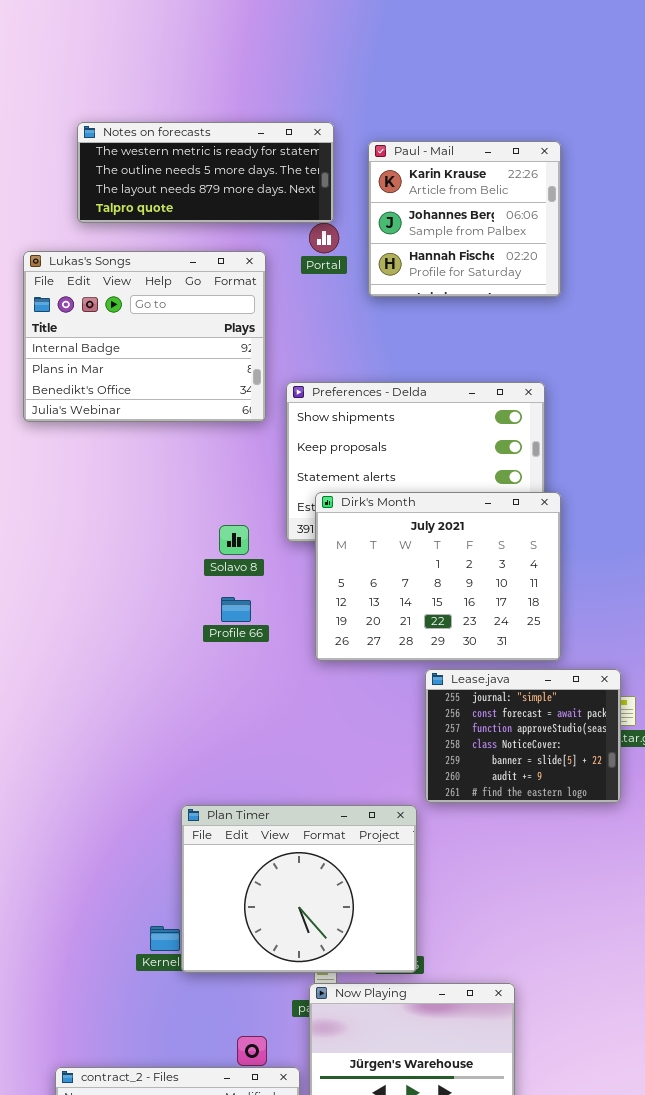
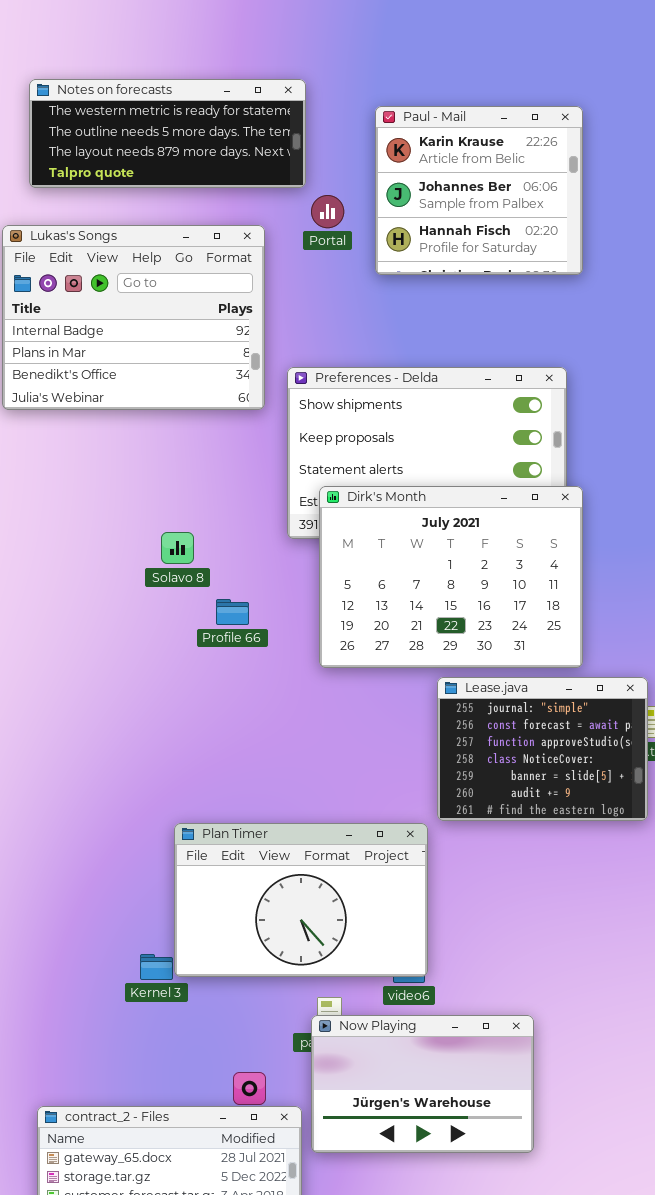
Notes on forecasts: [77,122,334,223] -> [29,79,306,188], moved
Solavo 8: [219,525,249,555] -> [161,532,194,564], moved
Plan Timer: [181,805,417,973] -> [174,823,428,977], resized

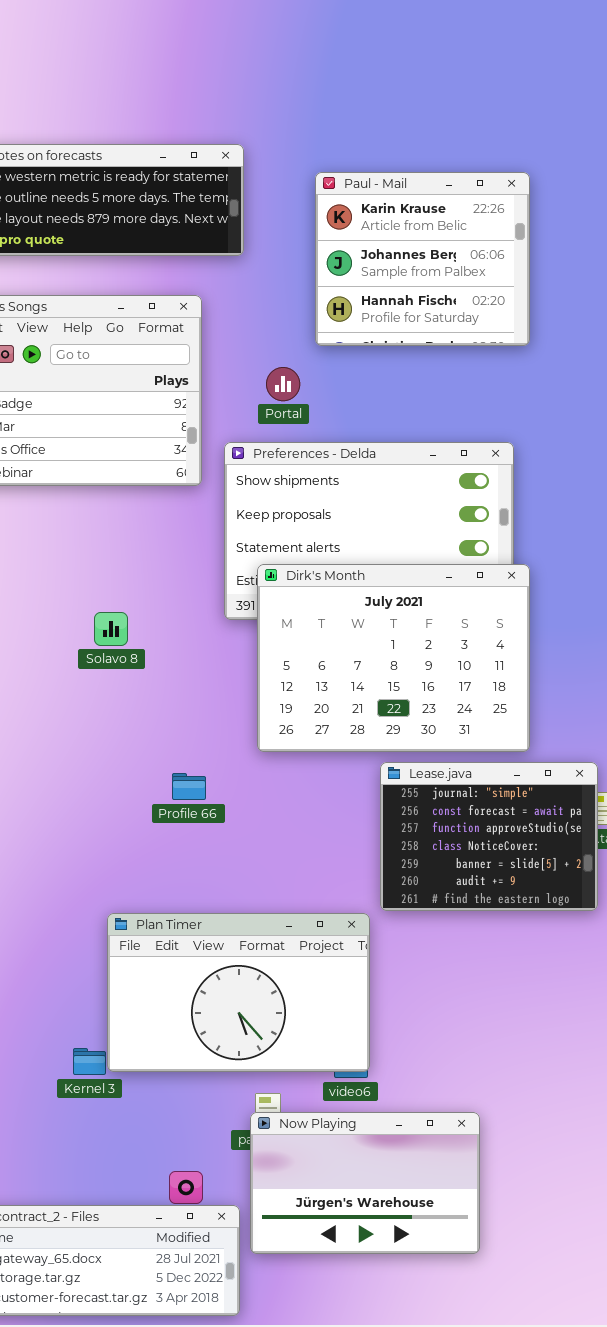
Portal: [311,195,344,228] -> [266,367,300,401], moved
Profile 66: [216,599,249,625] -> [172,773,206,800], moved

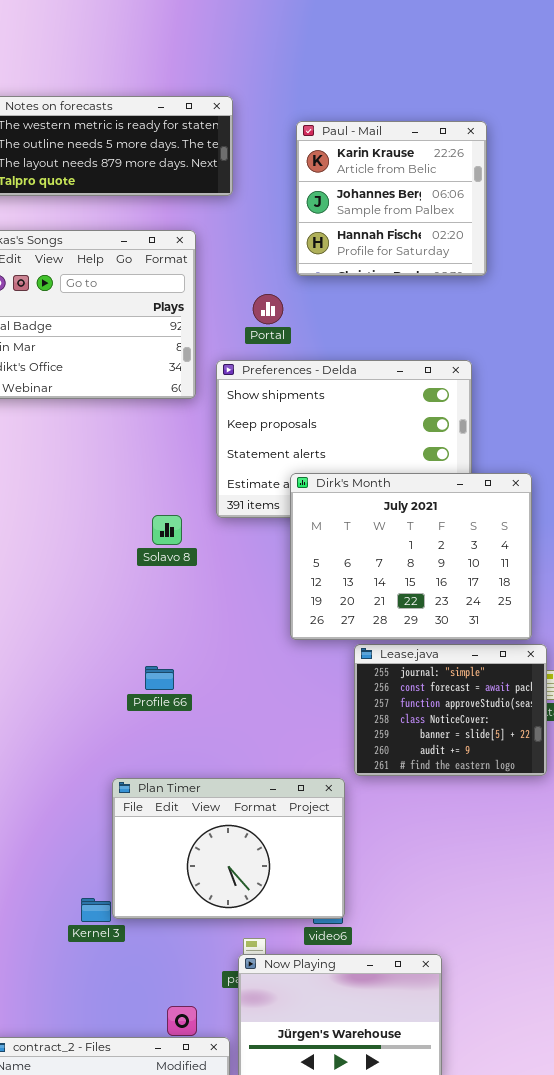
Dirk's Month: [257,564,530,752] -> [290,473,532,640], moved
Solavo 8: [94,612,128,646] -> [152,515,182,545], moved
Profile 66: [172,773,206,800] -> [145,666,174,690], moved

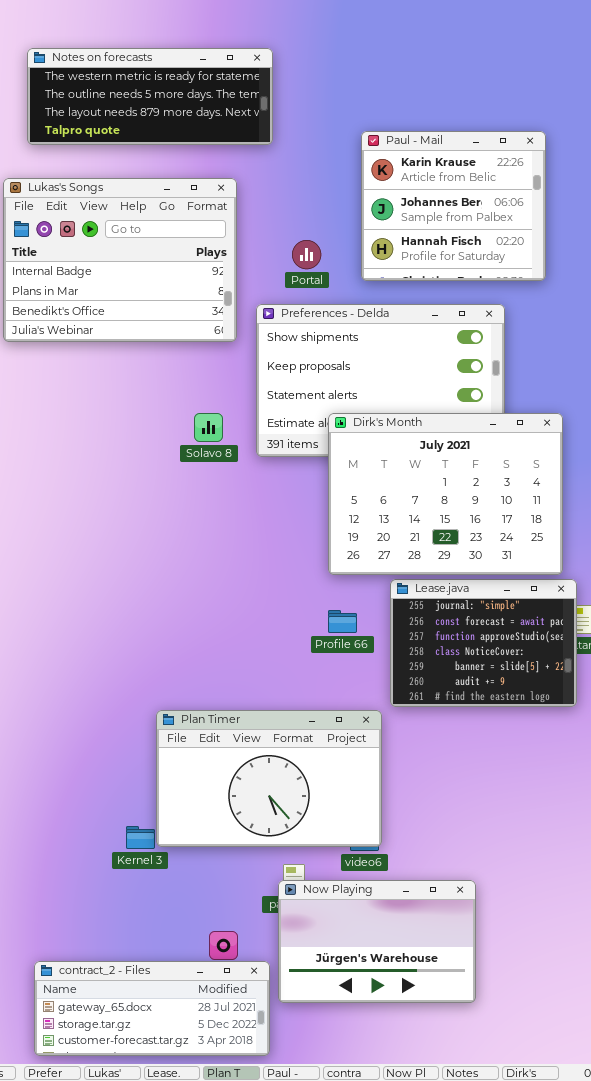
Paul - Mail: [296,121,487,276] -> [361,131,546,281], moved
Solavo 8: [152,515,182,545] -> [194,413,223,442], moved
Profile 66: [145,666,174,690] -> [328,610,357,633], moved

